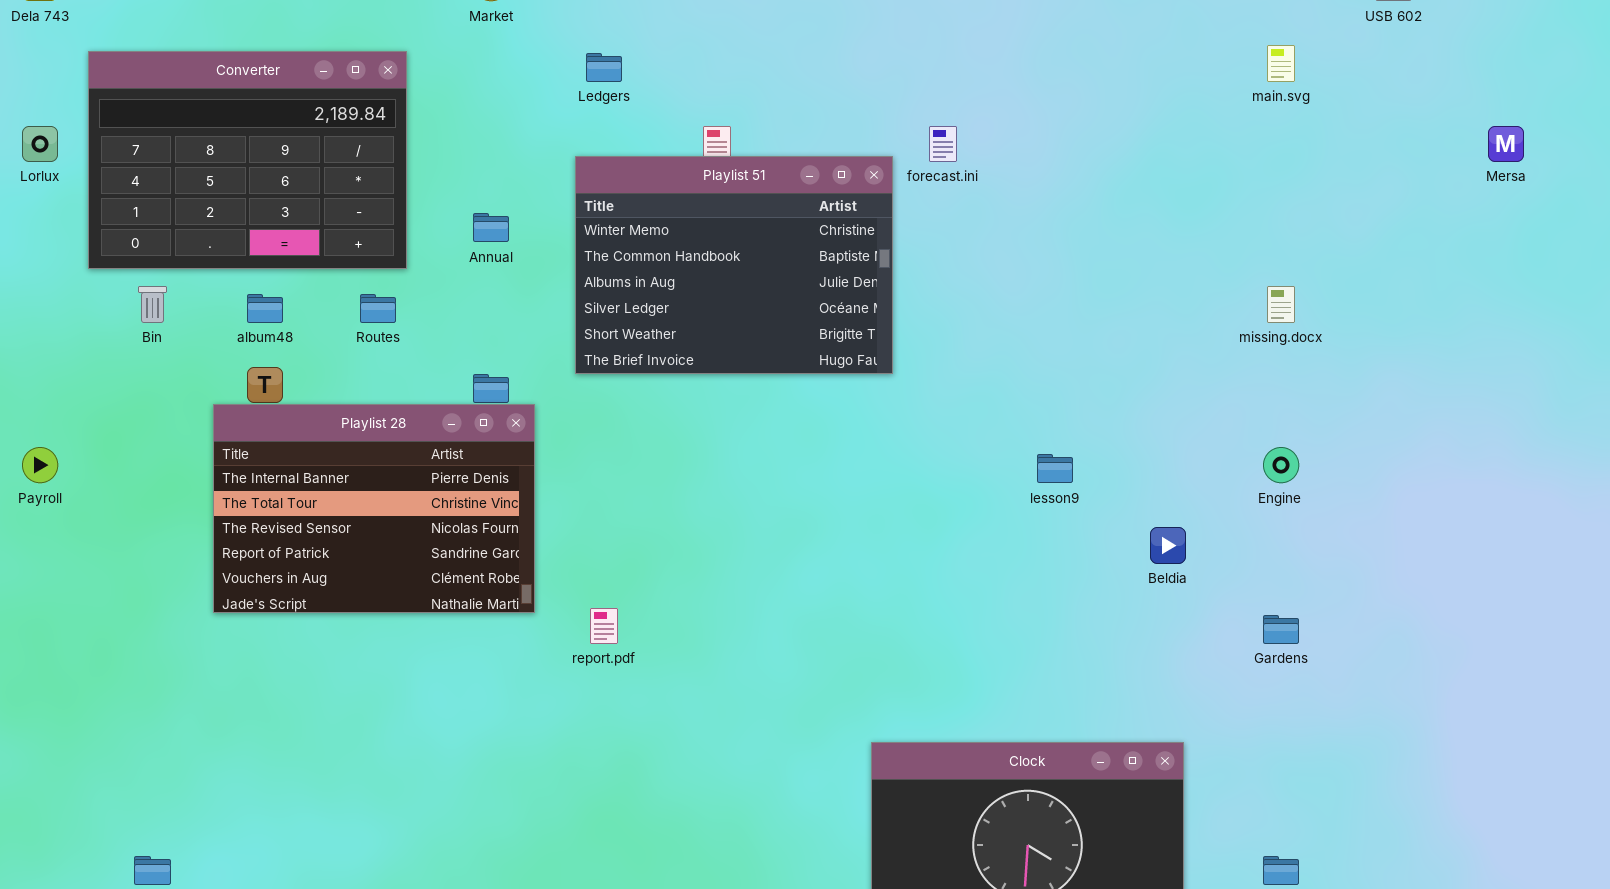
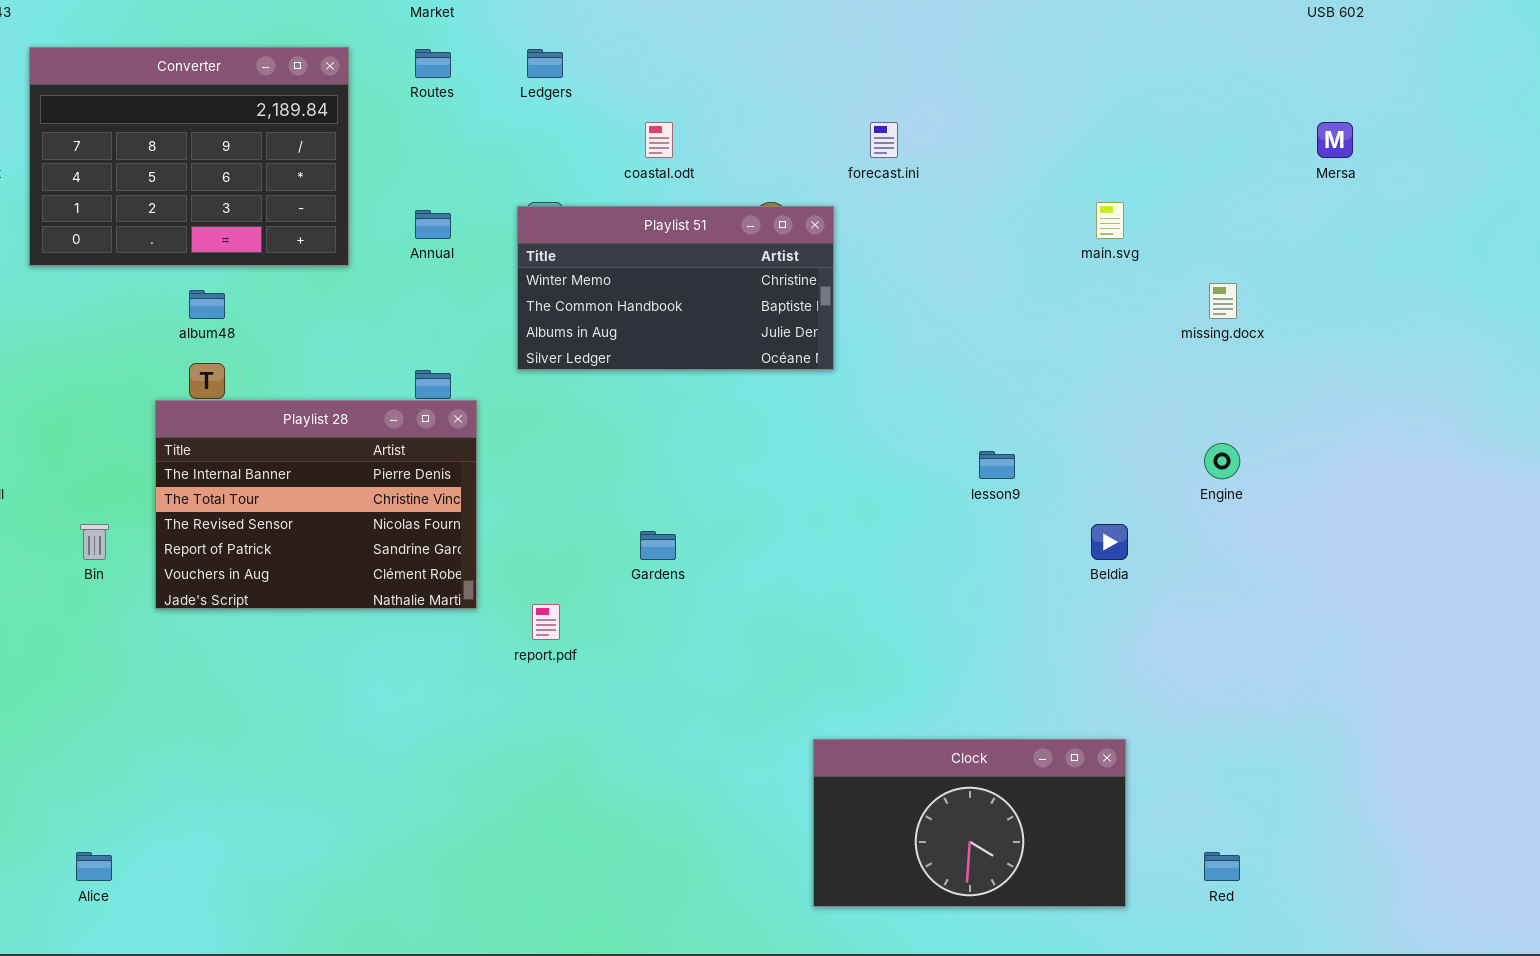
main.svg: [1267,45,1295,82] -> [1096,202,1124,239], moved
Mersa: [1488,126,1524,162] -> [1317,122,1353,158], moved
Playlist 51: [575,156,893,374] -> [517,206,834,370], resized
Bin: [138,286,167,323] -> [80,524,109,560], moved
Routes: [360,294,396,323] -> [415,49,451,78], moved
Gardens: [1263,615,1299,644] -> [640,531,676,560], moved

